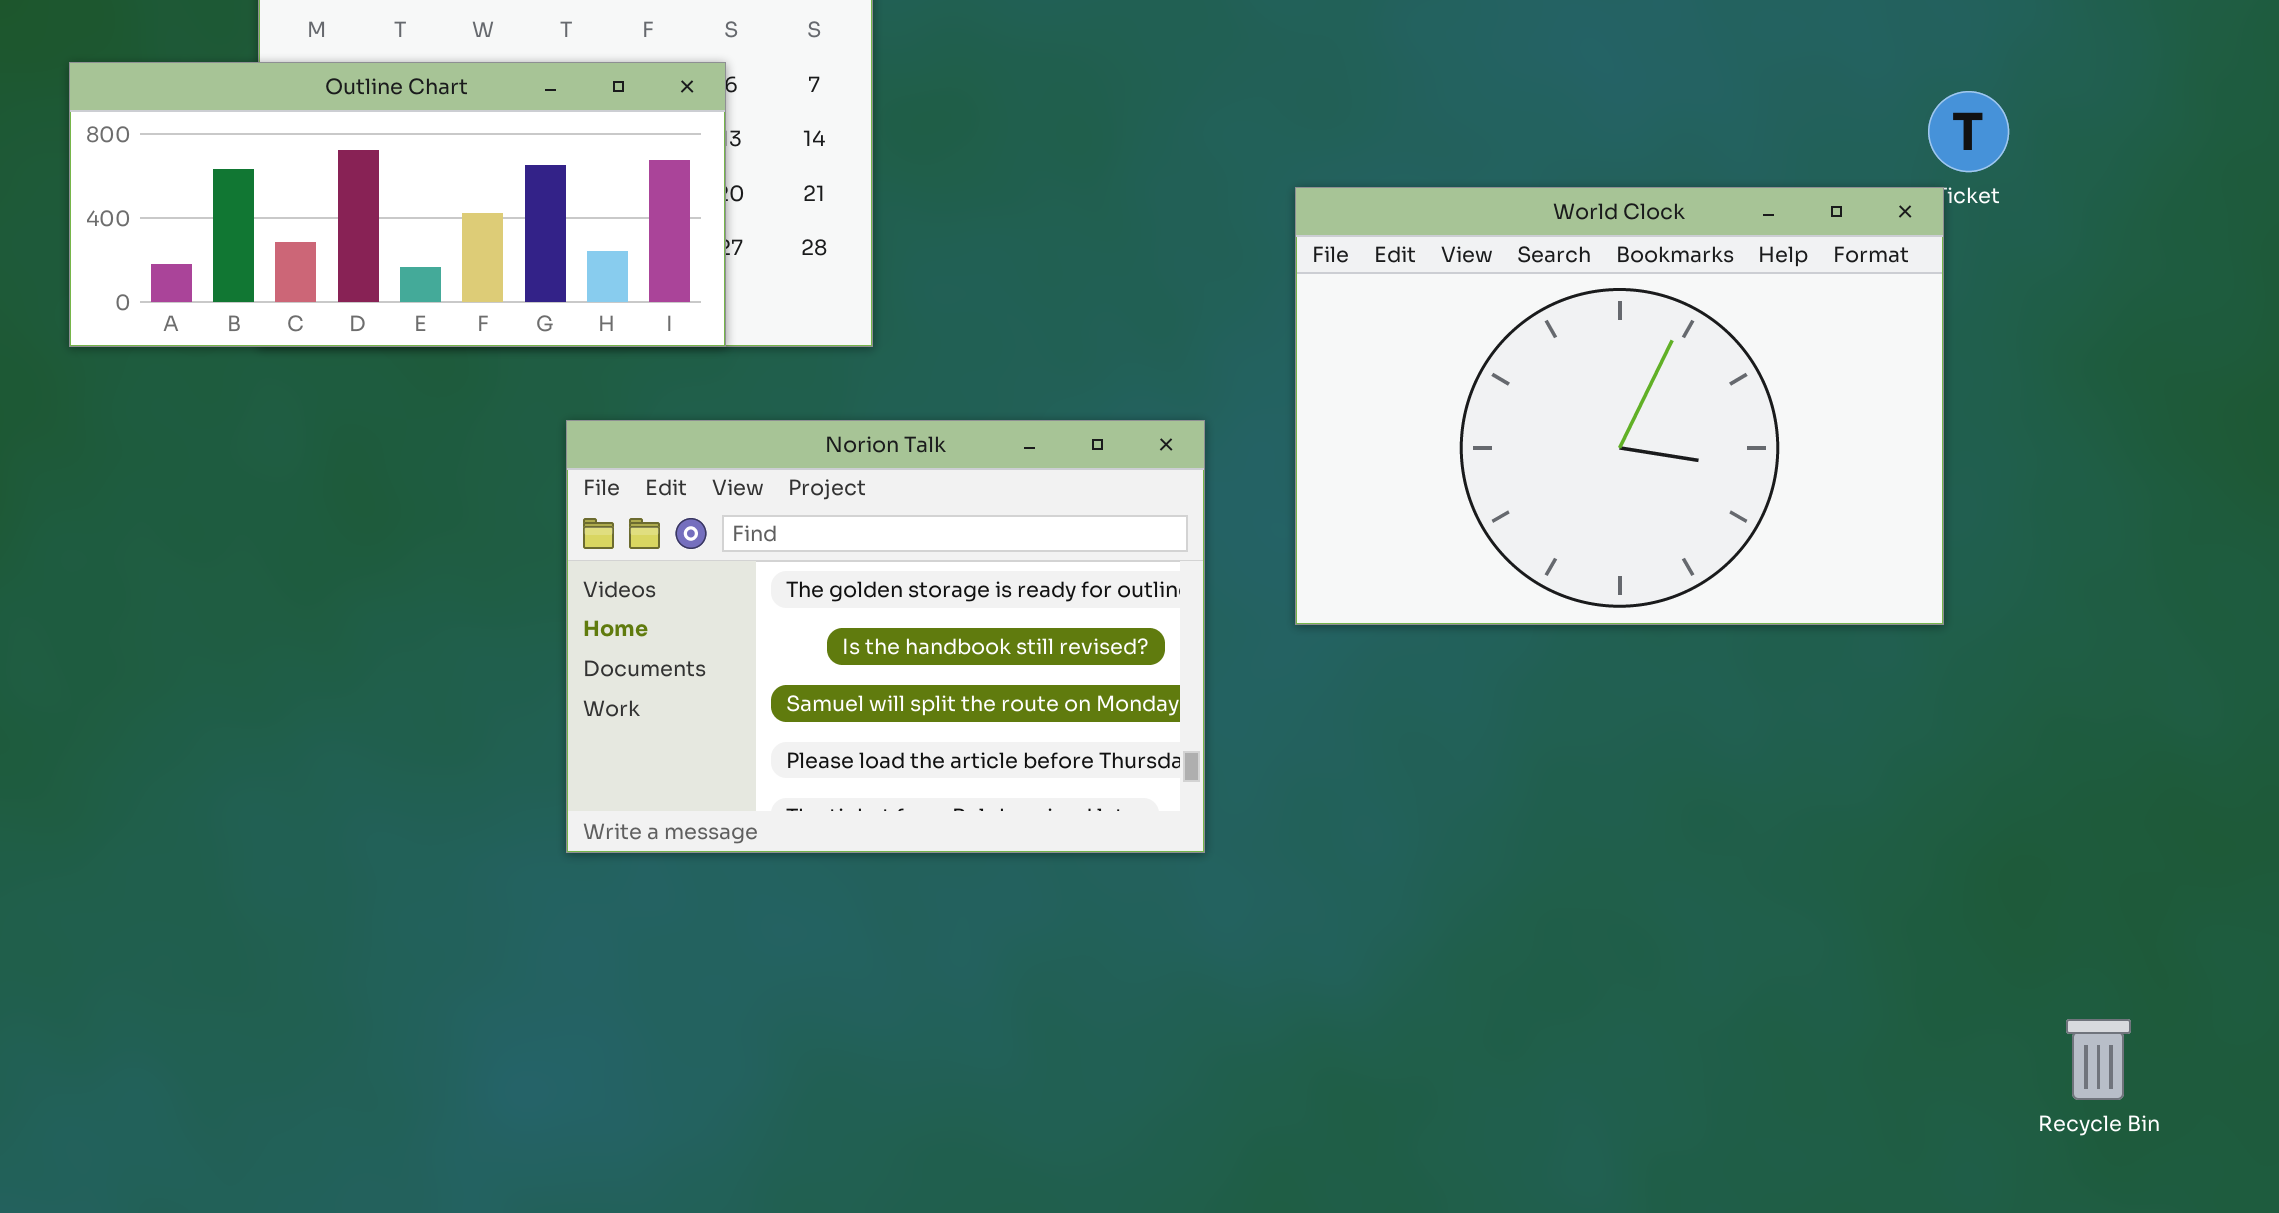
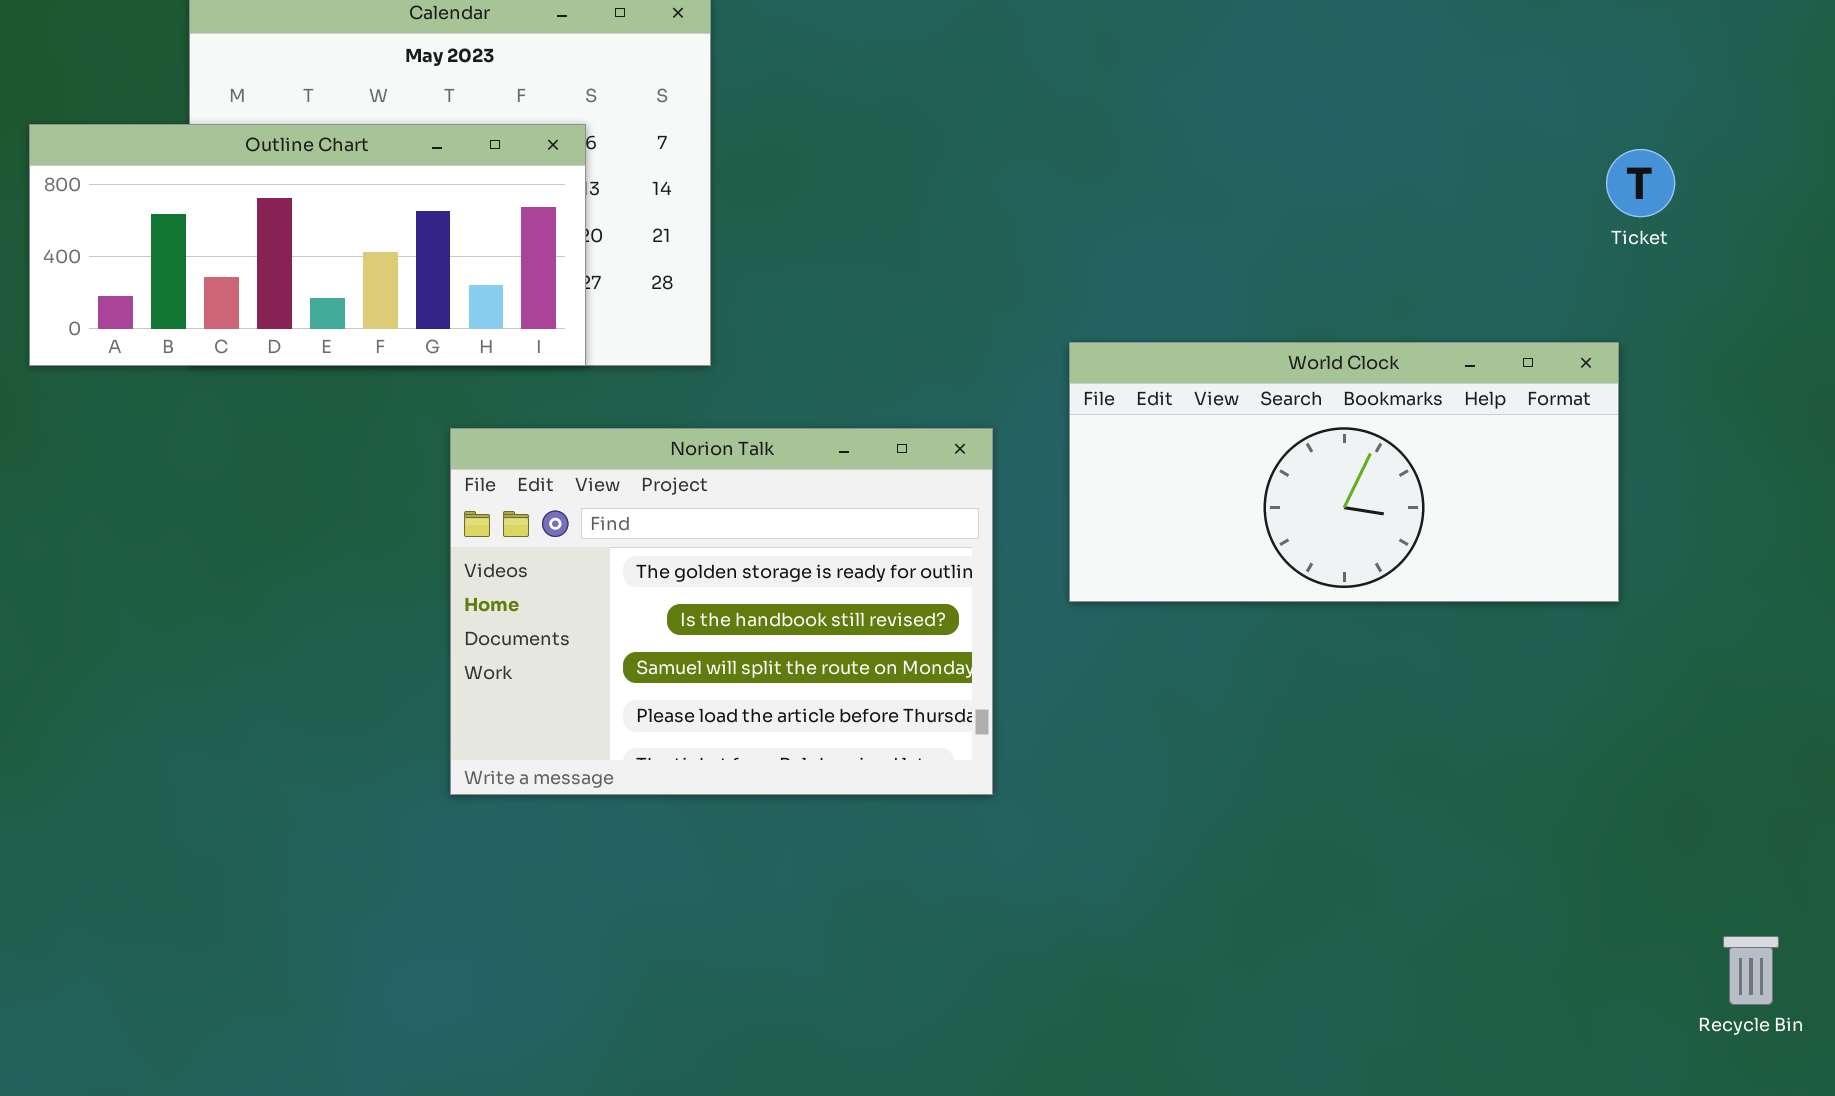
World Clock: [1295,187,1944,625] -> [1069,342,1619,602], resized

